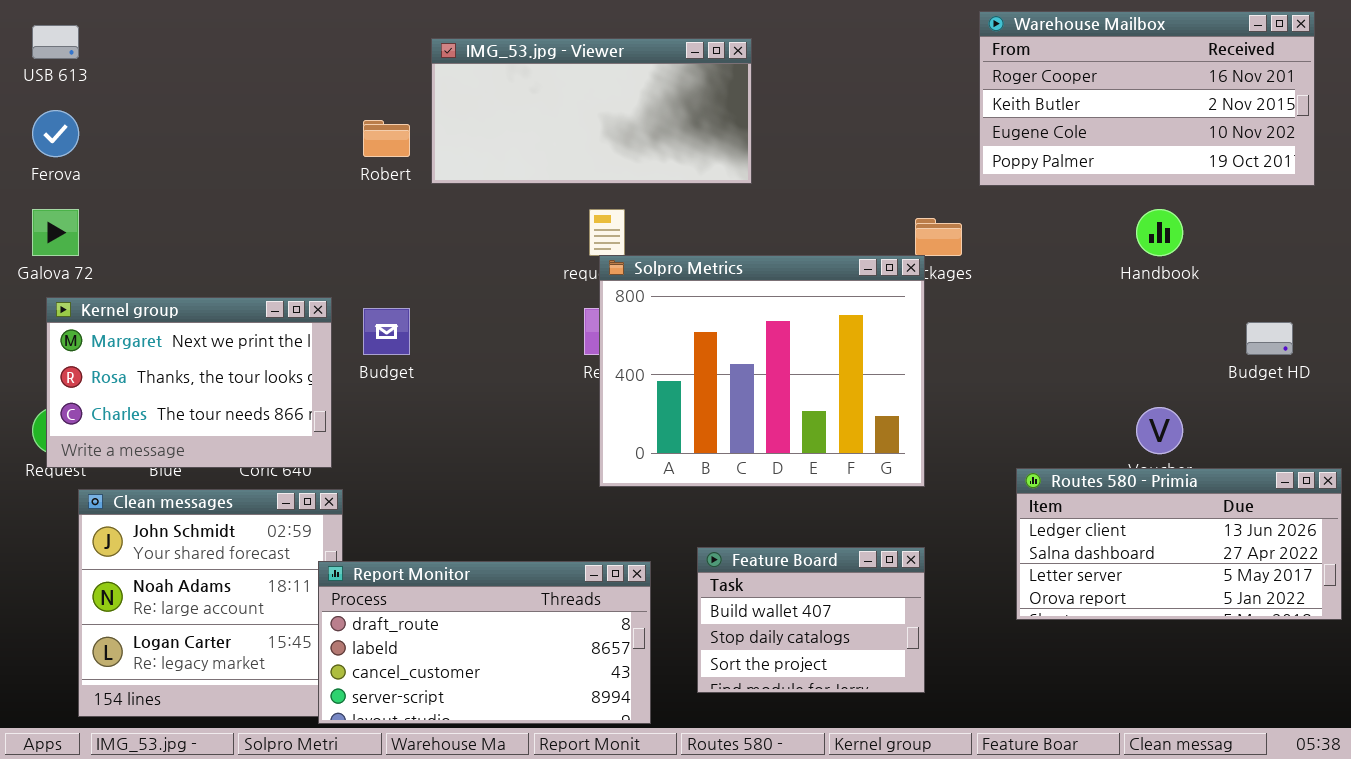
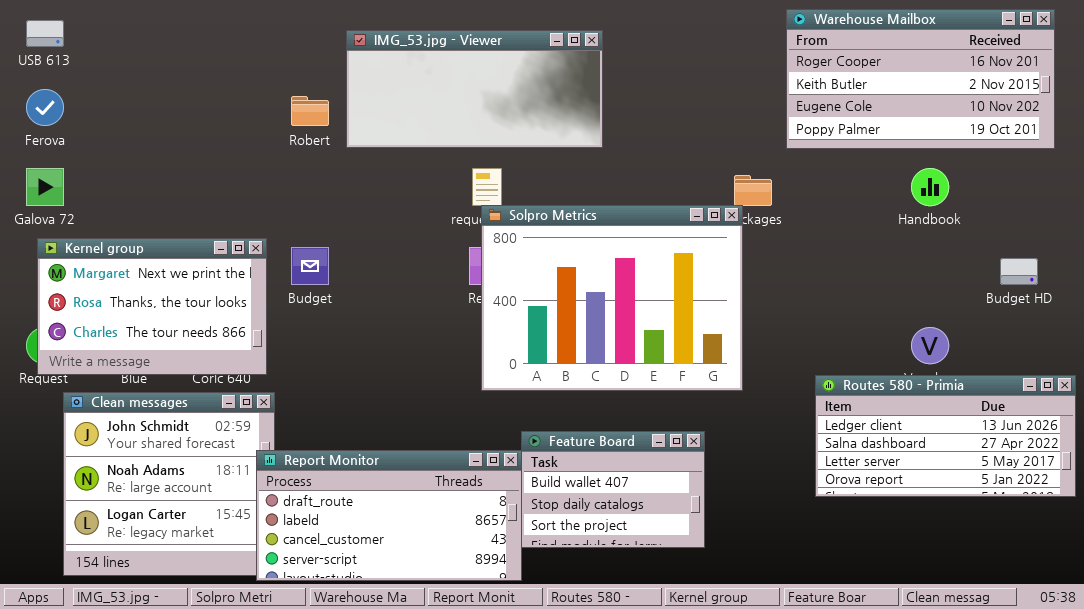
Feature Board: [697,547,925,693] -> [521,431,705,548], moved

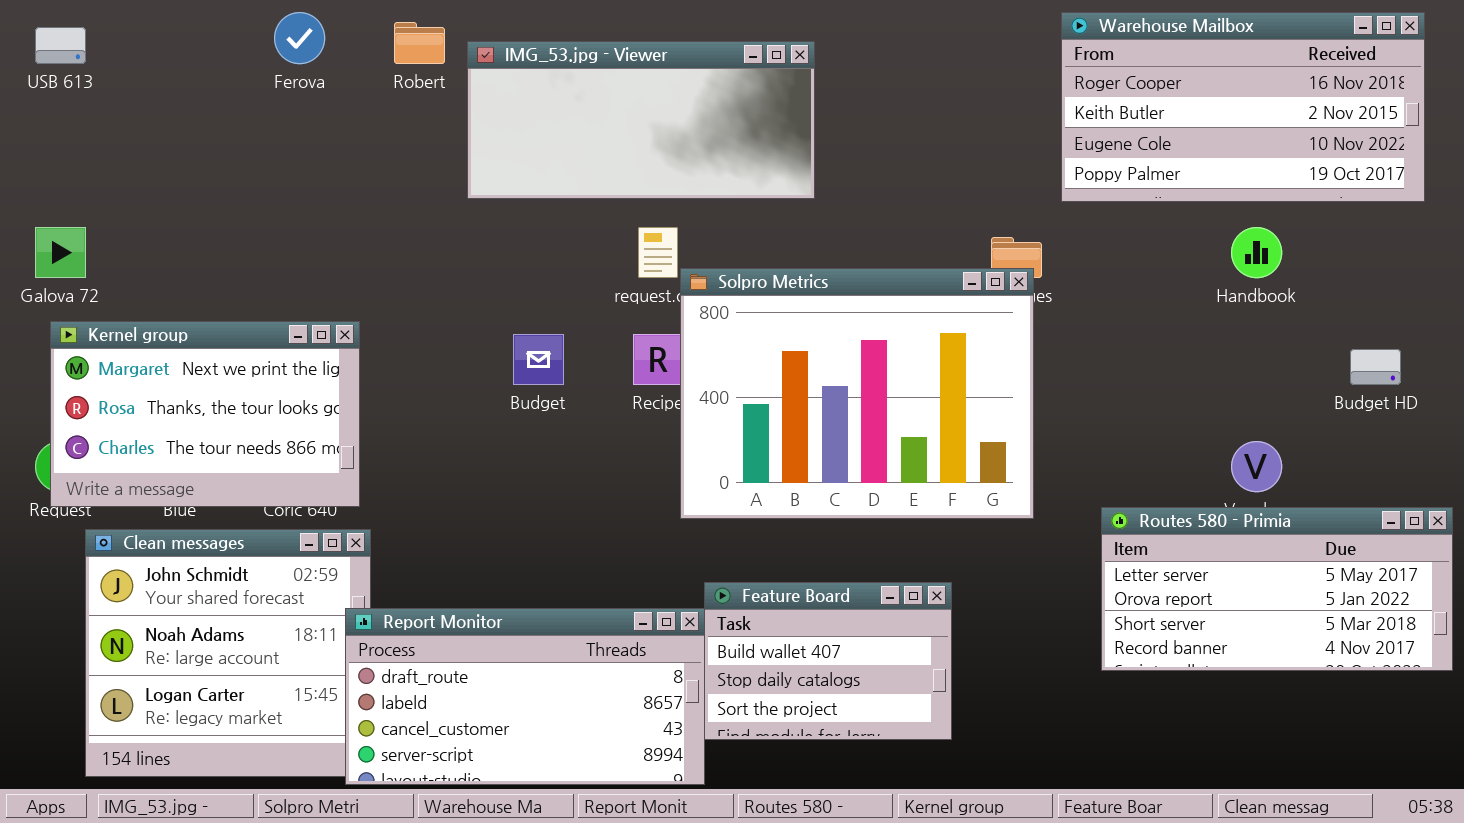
Ferova: [26,89,64,126] -> [274,12,325,64], moved
Robert: [291,96,329,126] -> [394,22,445,64], moved
Solpro Metrics: [481,205,743,391] -> [680,268,1034,519], moved
Budget: [291,247,329,285] -> [513,334,564,385], moved
Routes 580 - Primia: [815,375,1076,497] -> [1101,507,1453,671], scrolled down 2 rows

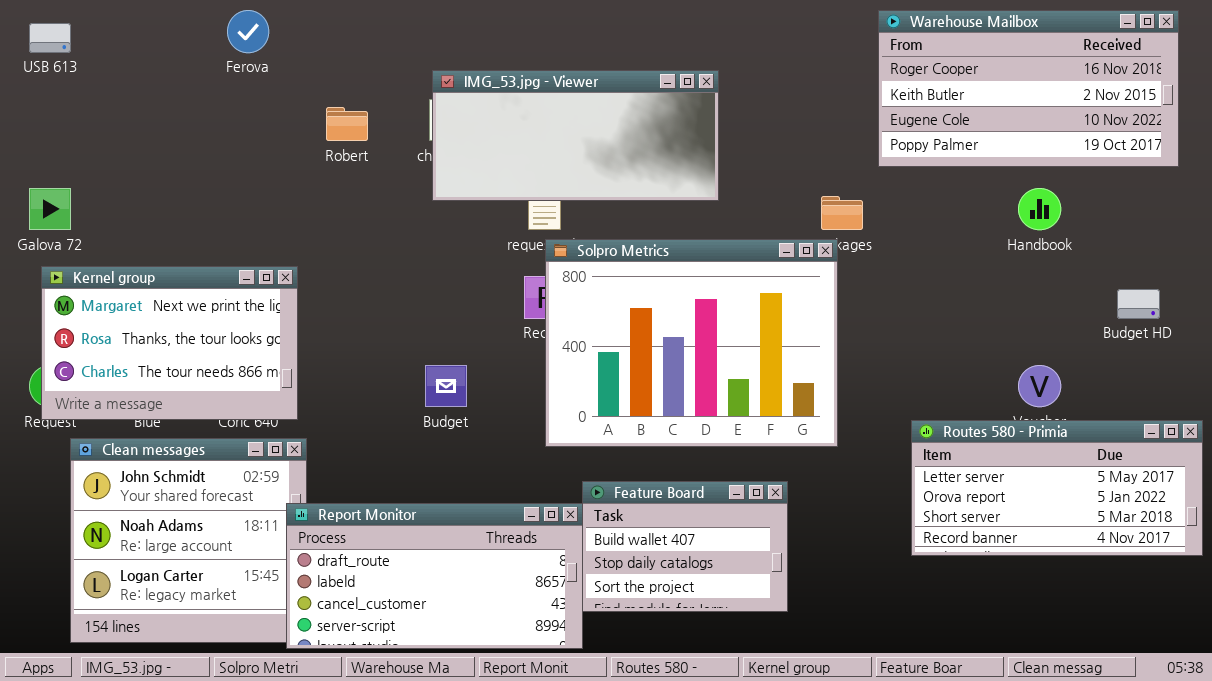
Robert: [394,22,445,64] -> [326,107,368,141], moved
IMG_53.jpg - Viewer: [467,41,815,199] -> [432,70,719,201], moved
Solpro Metrics: [680,268,1034,519] -> [545,239,838,447], moved
Budget: [513,334,564,385] -> [425,365,467,407], moved

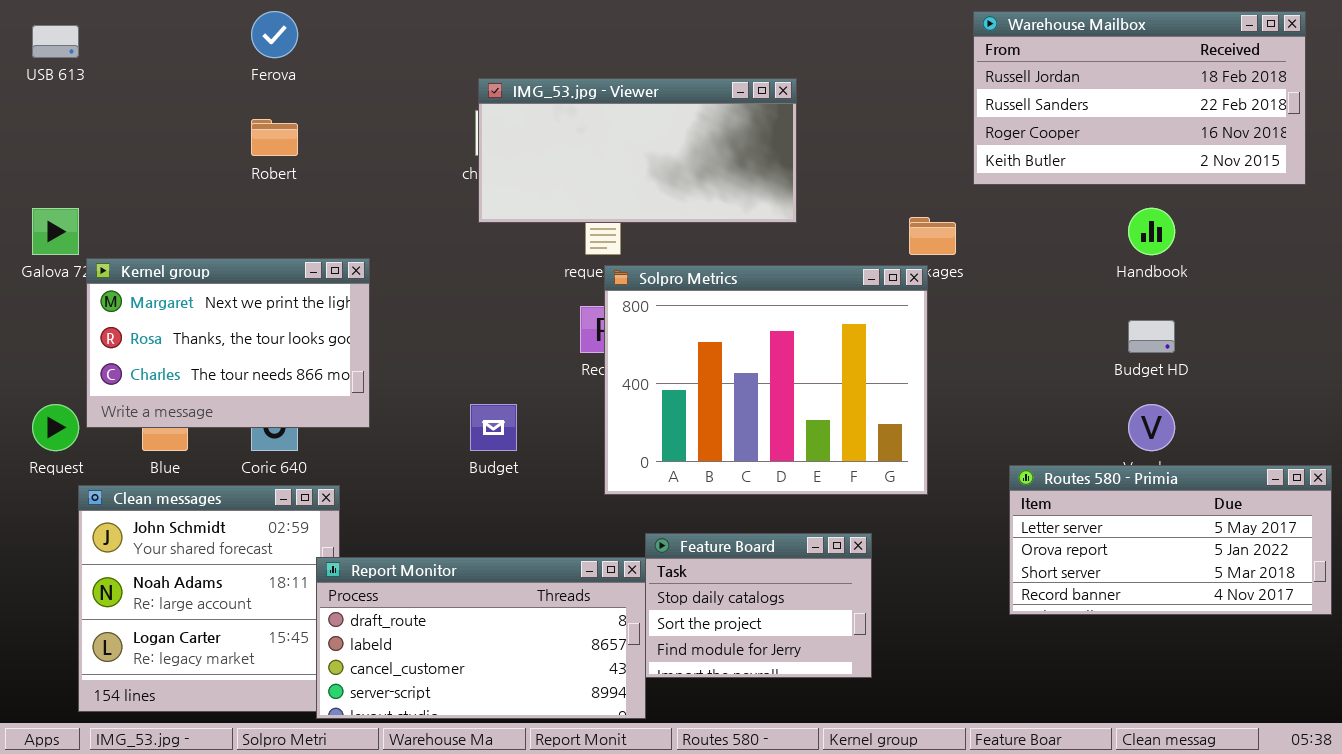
Warehouse Mailbox: [878,10,1179,167] -> [973,11,1306,185], scrolled up 2 rows
Robert: [326,107,368,141] -> [251,119,298,156], moved
Kernel group: [41,266,298,420] -> [86,258,370,428], moved
Budget HD: [1117,289,1160,319] -> [1128,320,1175,353], moved
Feature Board: [582,481,788,612] -> [645,533,872,678], scrolled down 1 row

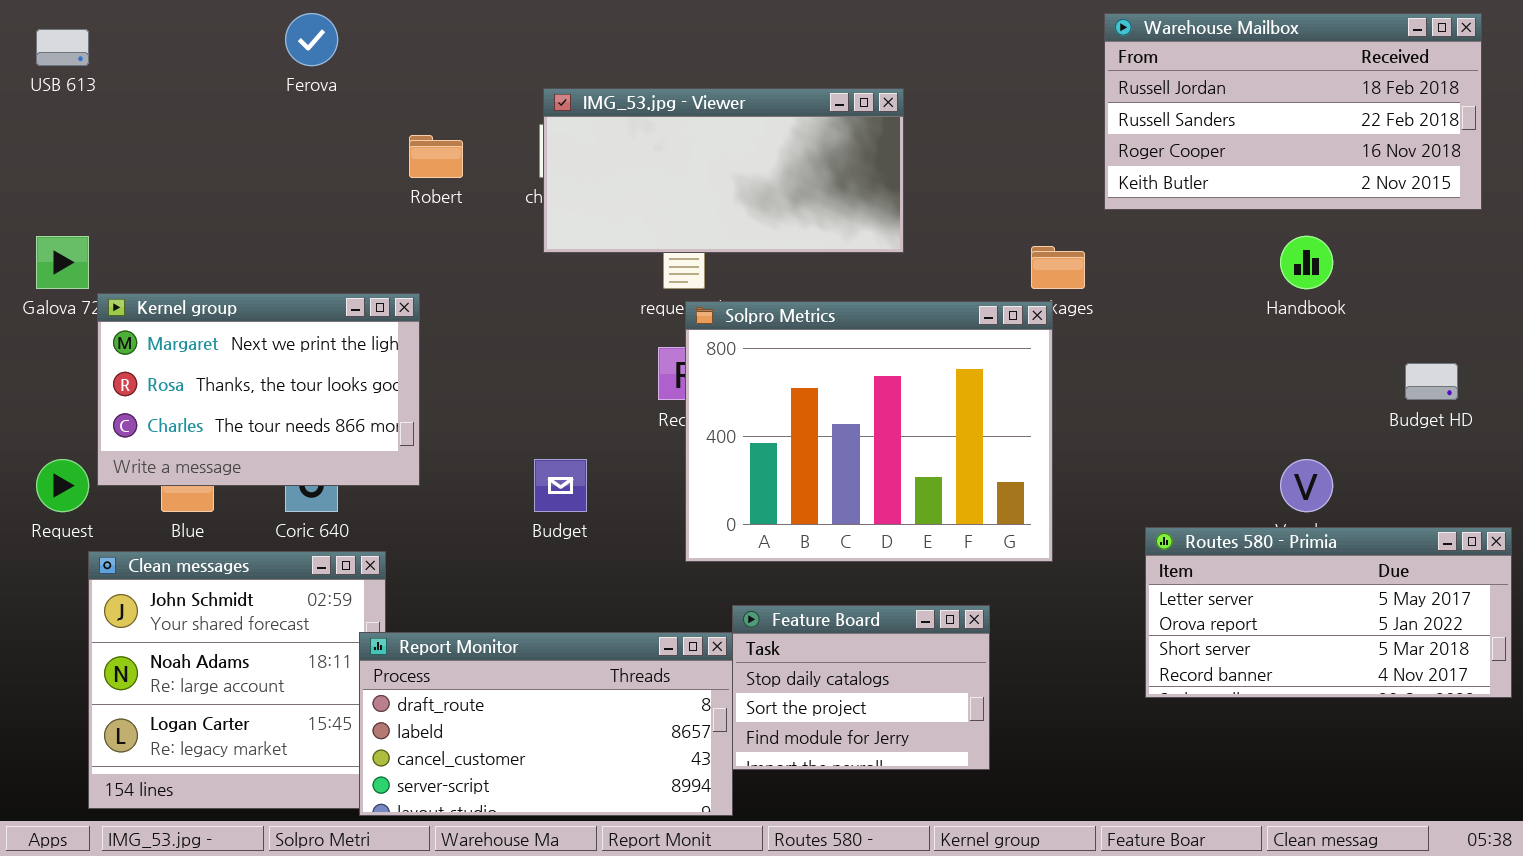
Robert: [251,119,298,156] -> [409,135,463,178], moved
Budget HD: [1128,320,1175,353] -> [1405,363,1458,400], moved

